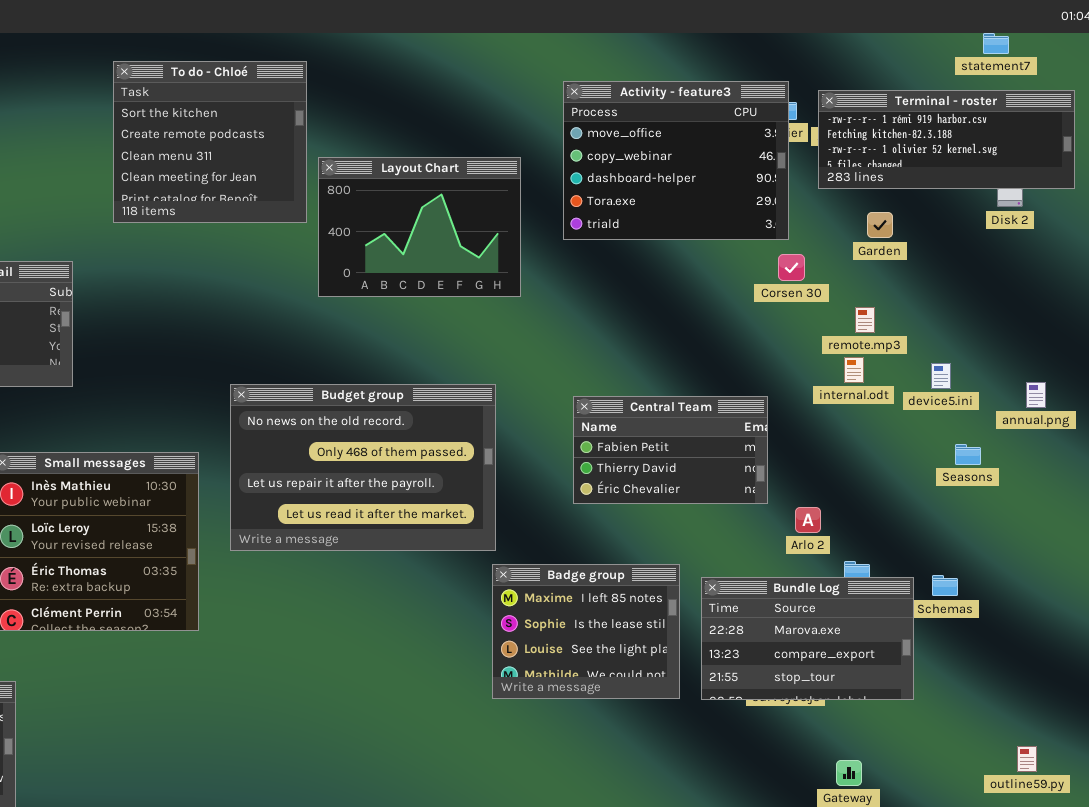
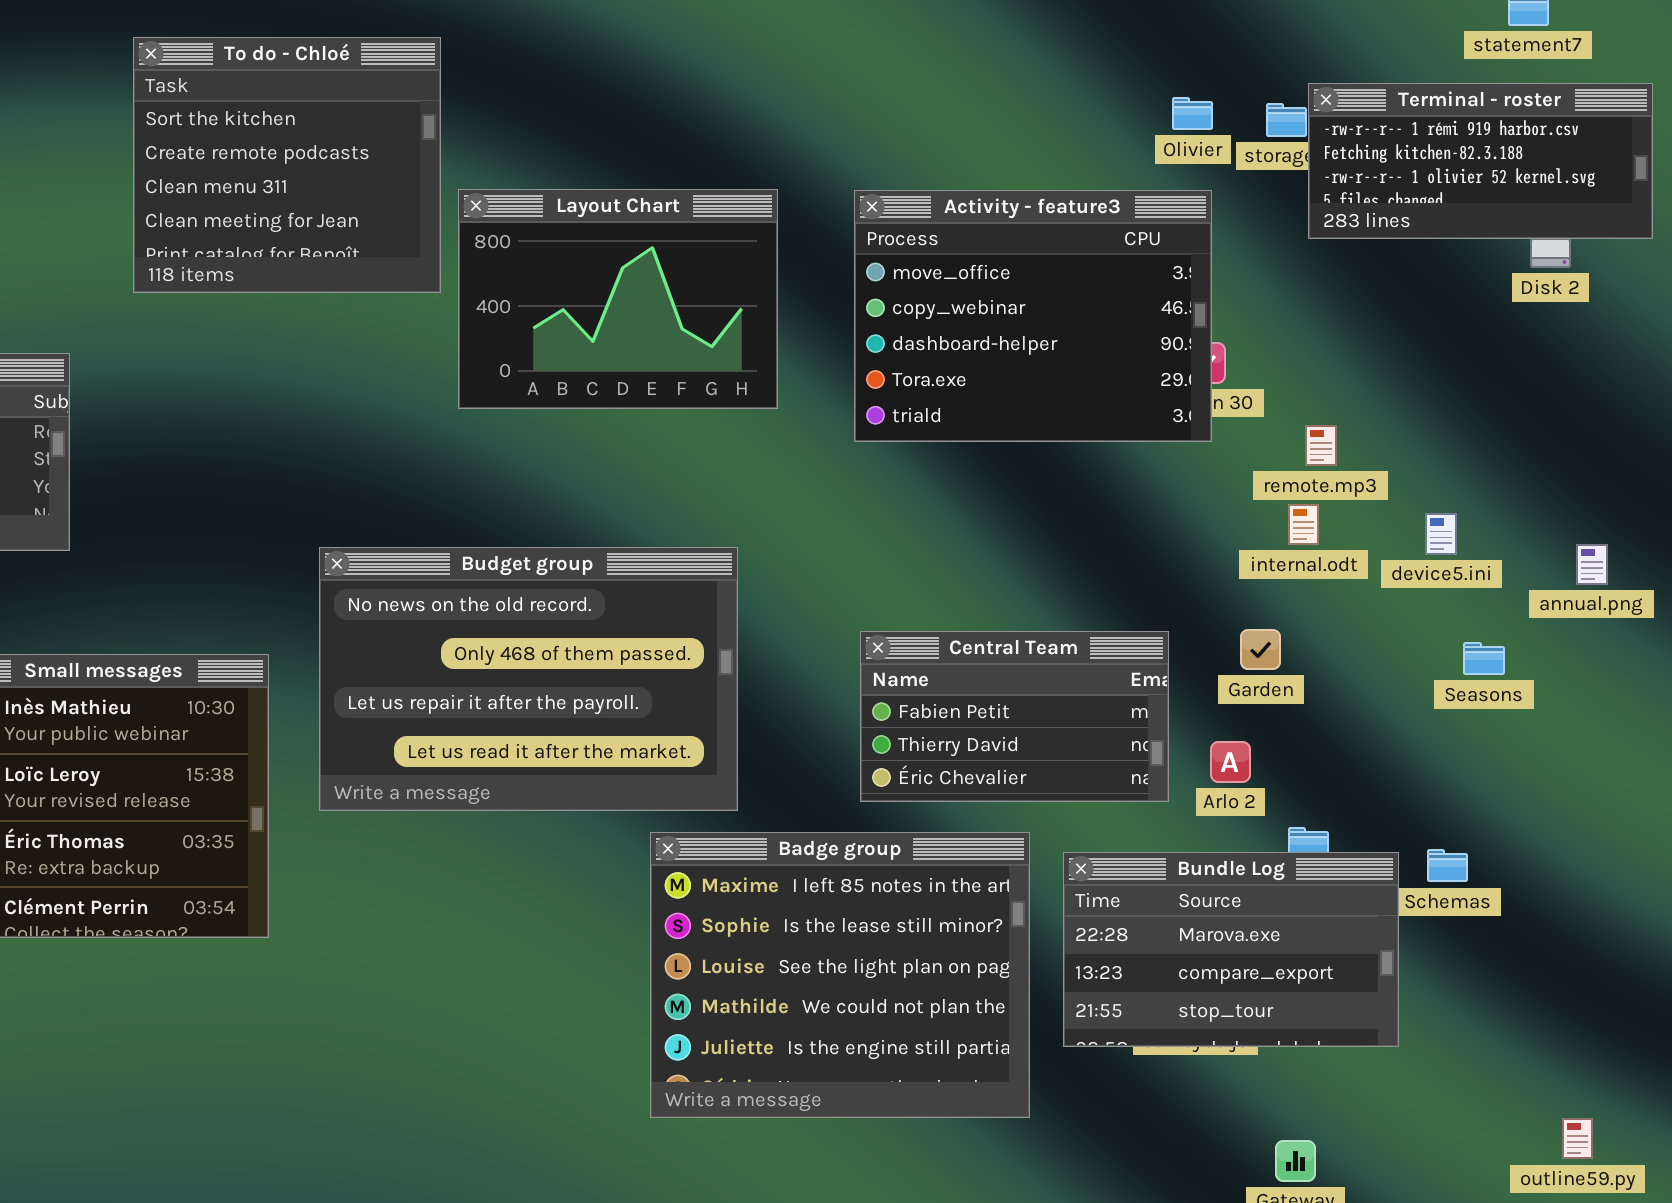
Activity - feature3: [563,81,789,240] -> [854,190,1212,442], moved
Terminal - roster: [818,90,1075,189] -> [1308,83,1653,239], resized
Garden: [867,212,893,238] -> [1240,629,1281,670], moved
Central Team: [573,396,768,504] -> [860,631,1169,802], moved
Badge group: [492,564,680,699] -> [650,832,1030,1118], resized

